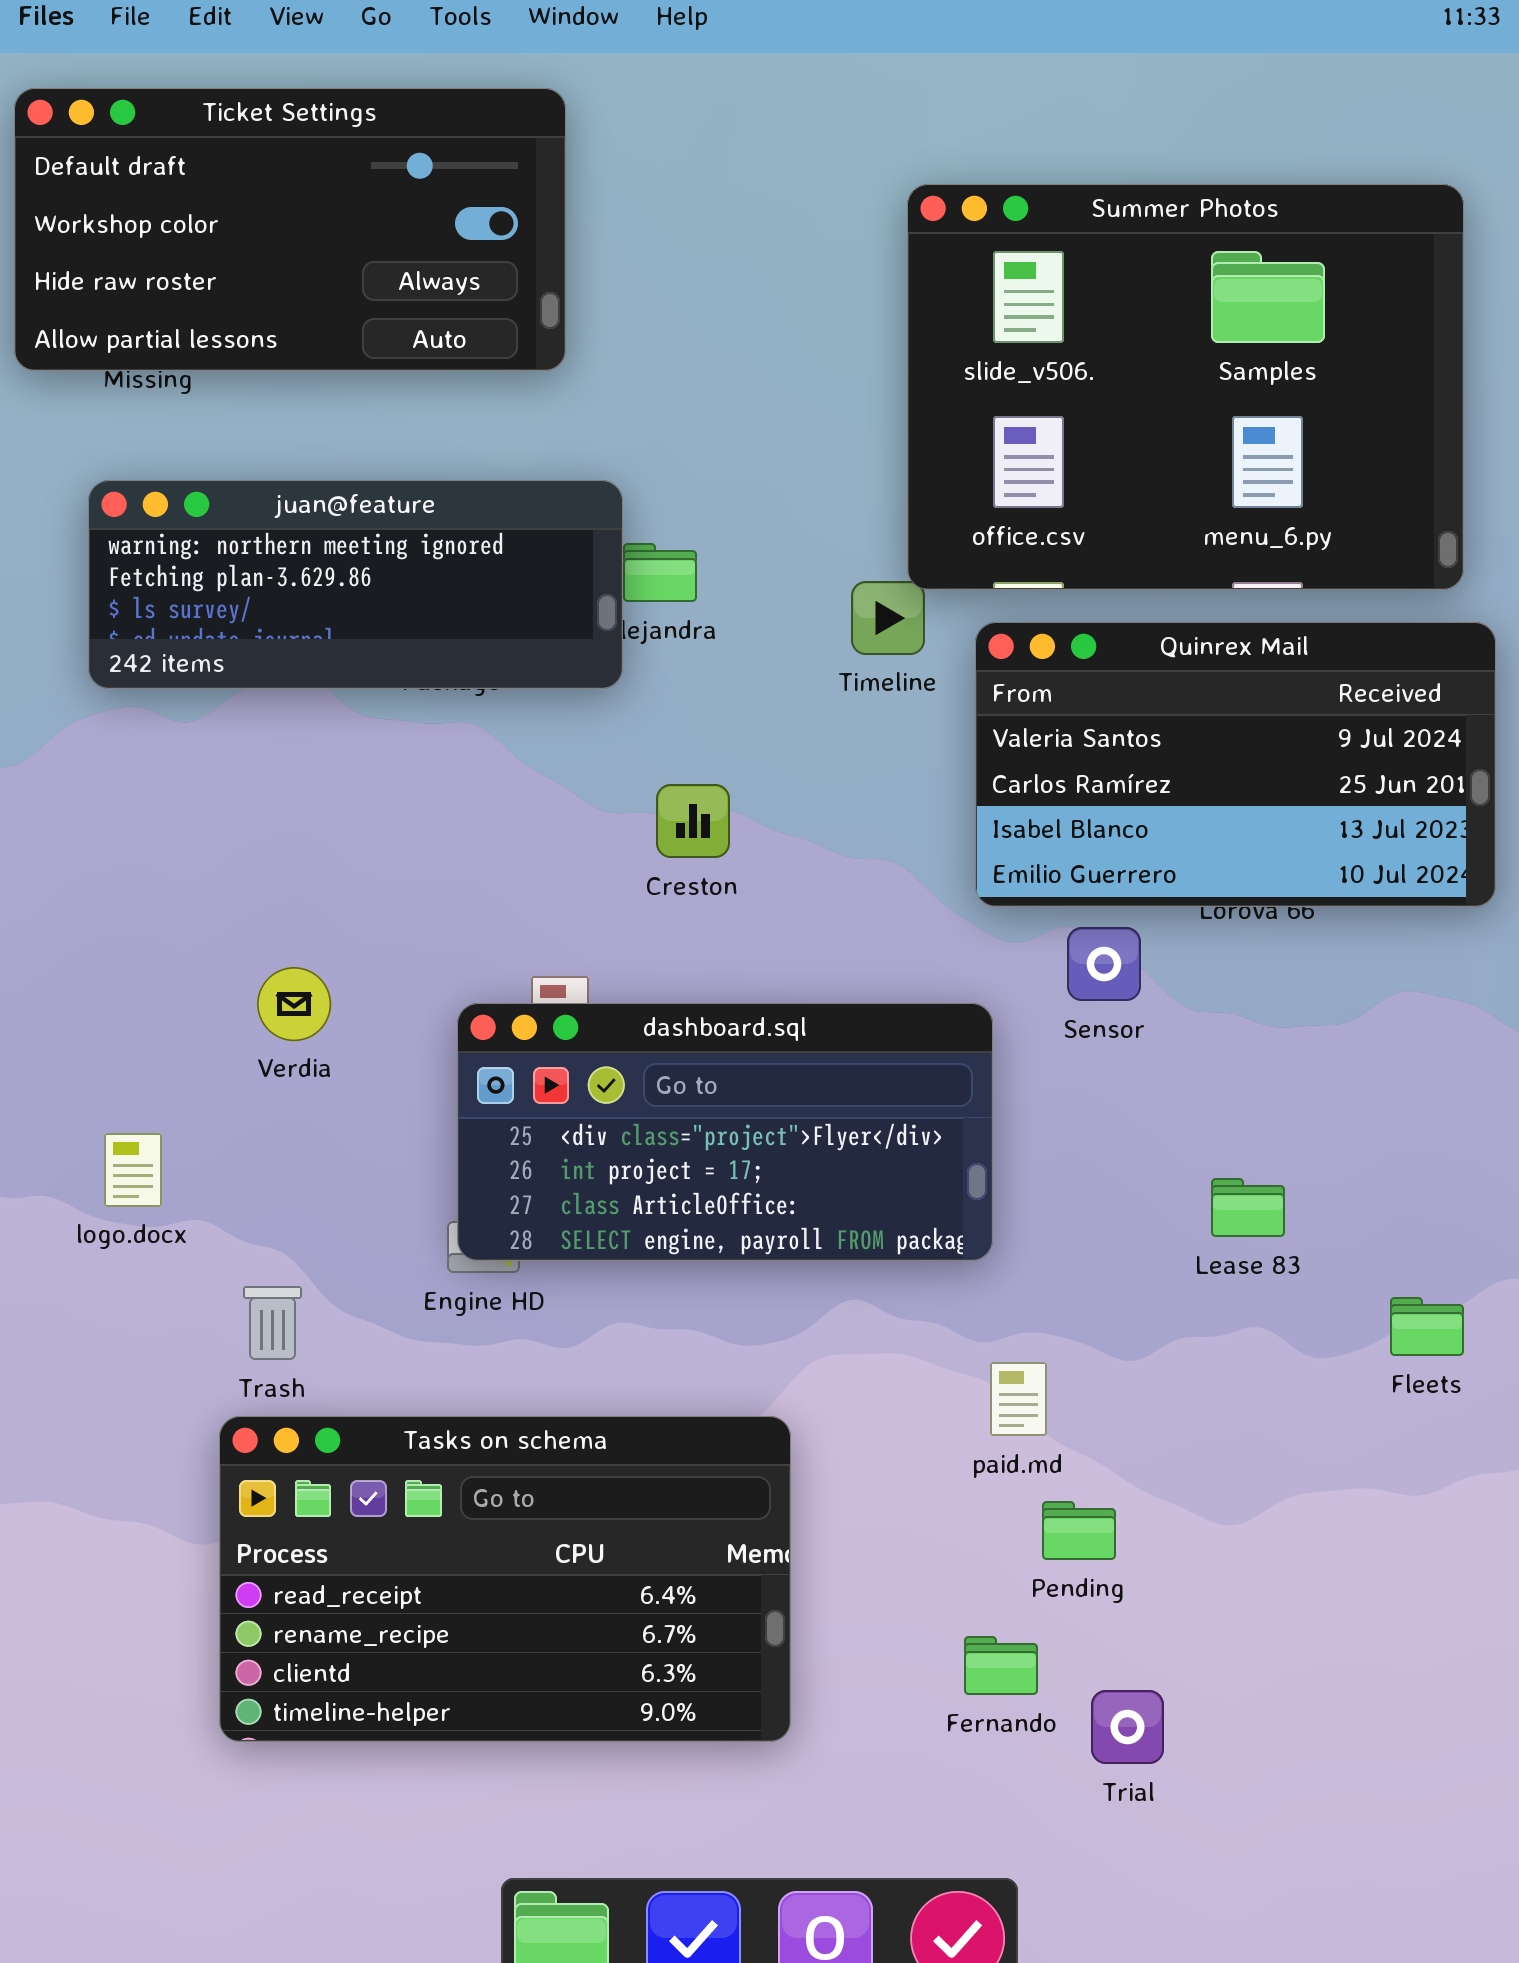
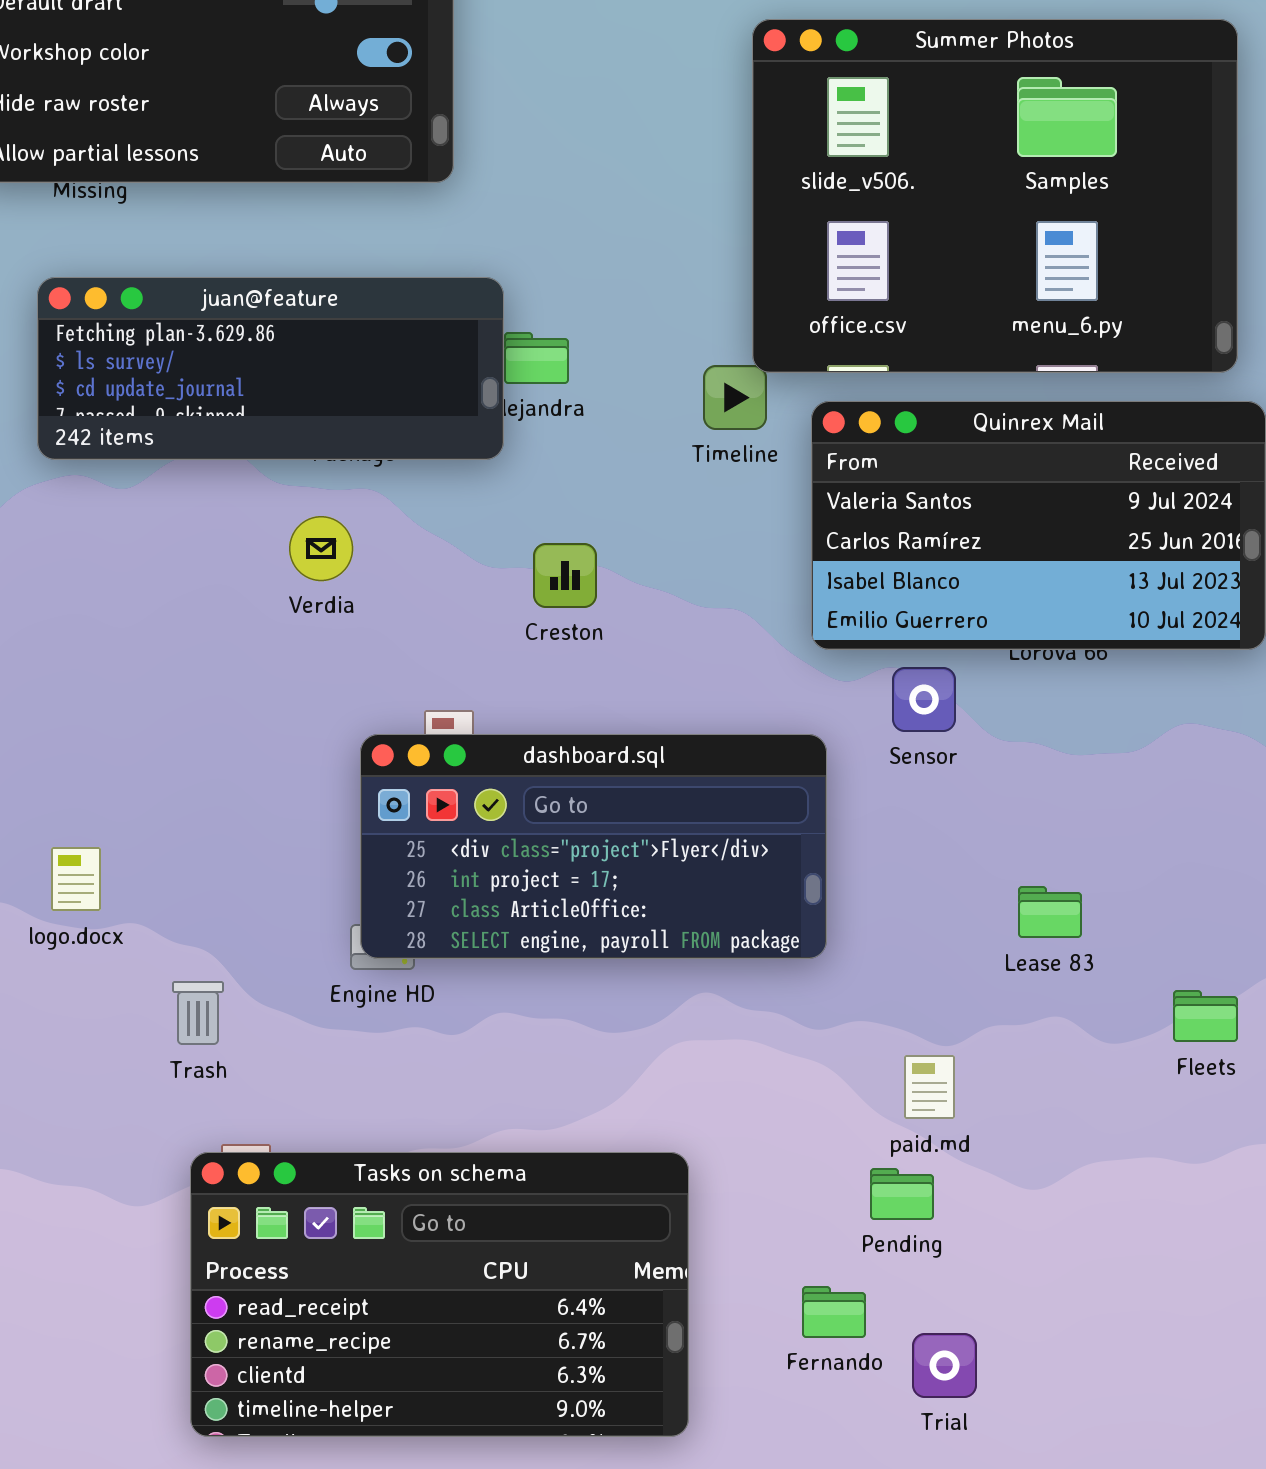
juan@feature: [88,480,623,689] -> [37,277,504,460], scrolled down 1 row
Verdia: [257,967,331,1041] -> [289,516,353,581], moved
paid.md: [990,1362,1047,1436] -> [904,1055,955,1119], moved
Tasks on schema: [219,1416,791,1742] -> [190,1152,689,1437], moved

